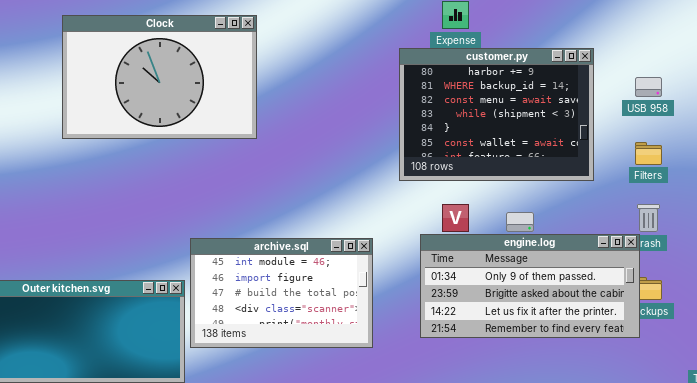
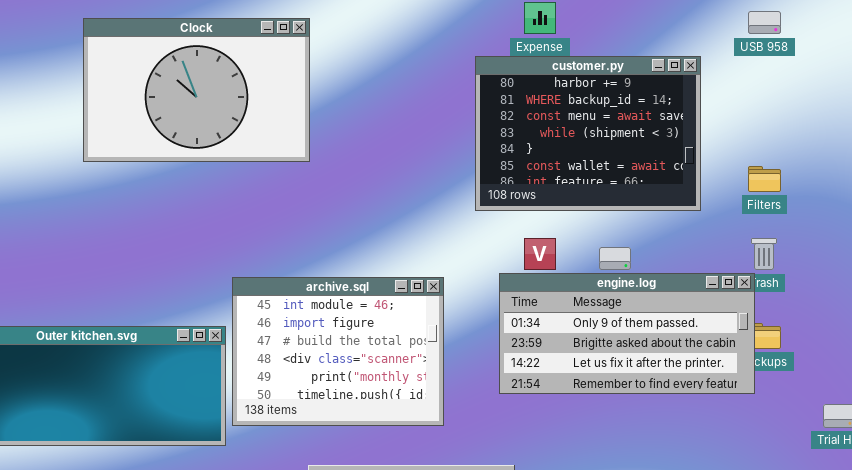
USB 958: [635,77,662,97] -> [748,11,781,34], moved
archive.sql: [190,238,373,348] -> [232,277,444,426], resized

